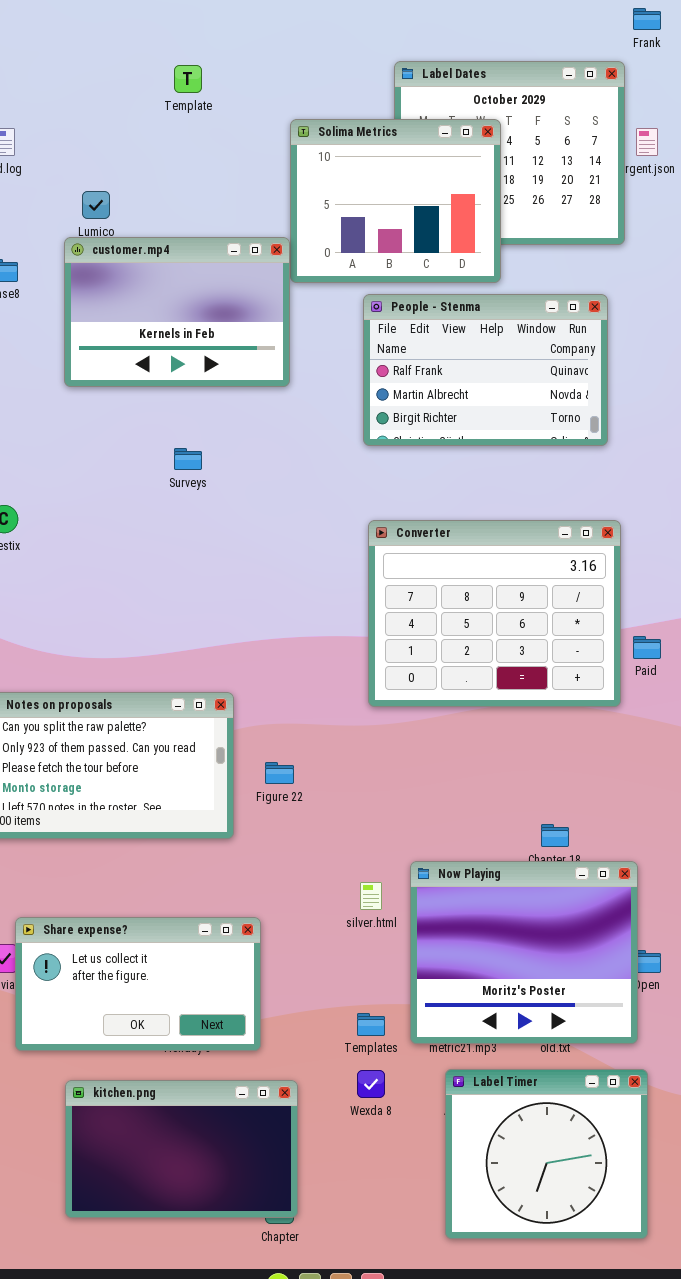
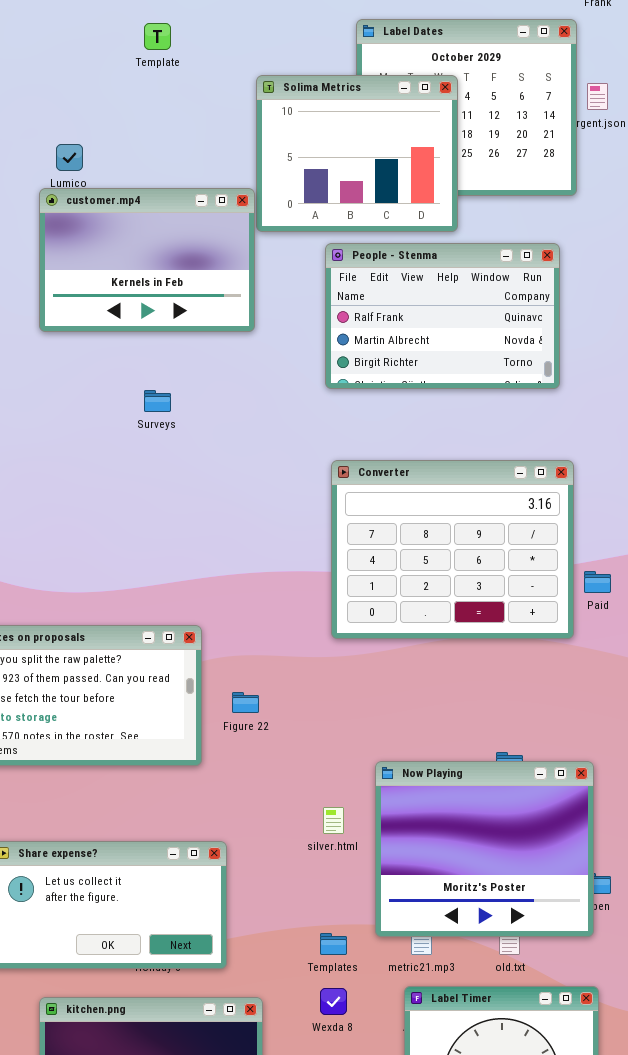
Now Playing: [410,861,638,1044] -> [375,761,594,937], moved

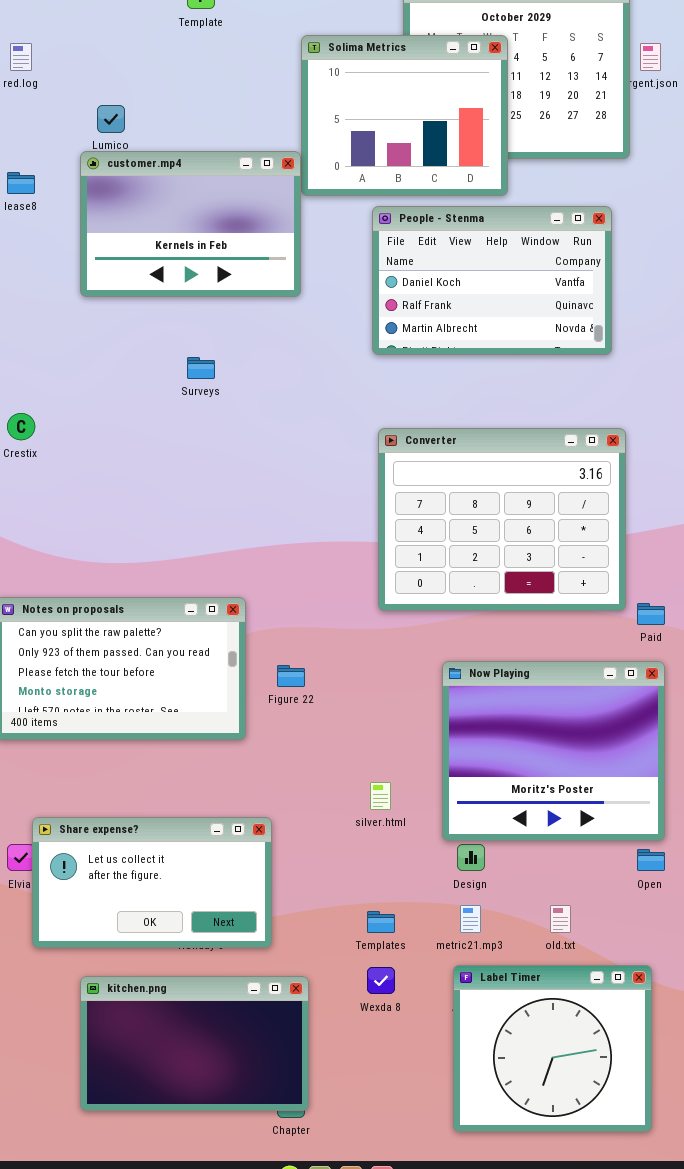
People - Stenma: [325,243,560,389] -> [372,206,612,355], scrolled up 1 row
Paid: [584,571,611,593] -> [637,603,665,625], moved
Now Playing: [375,761,594,937] -> [442,661,665,841], moved

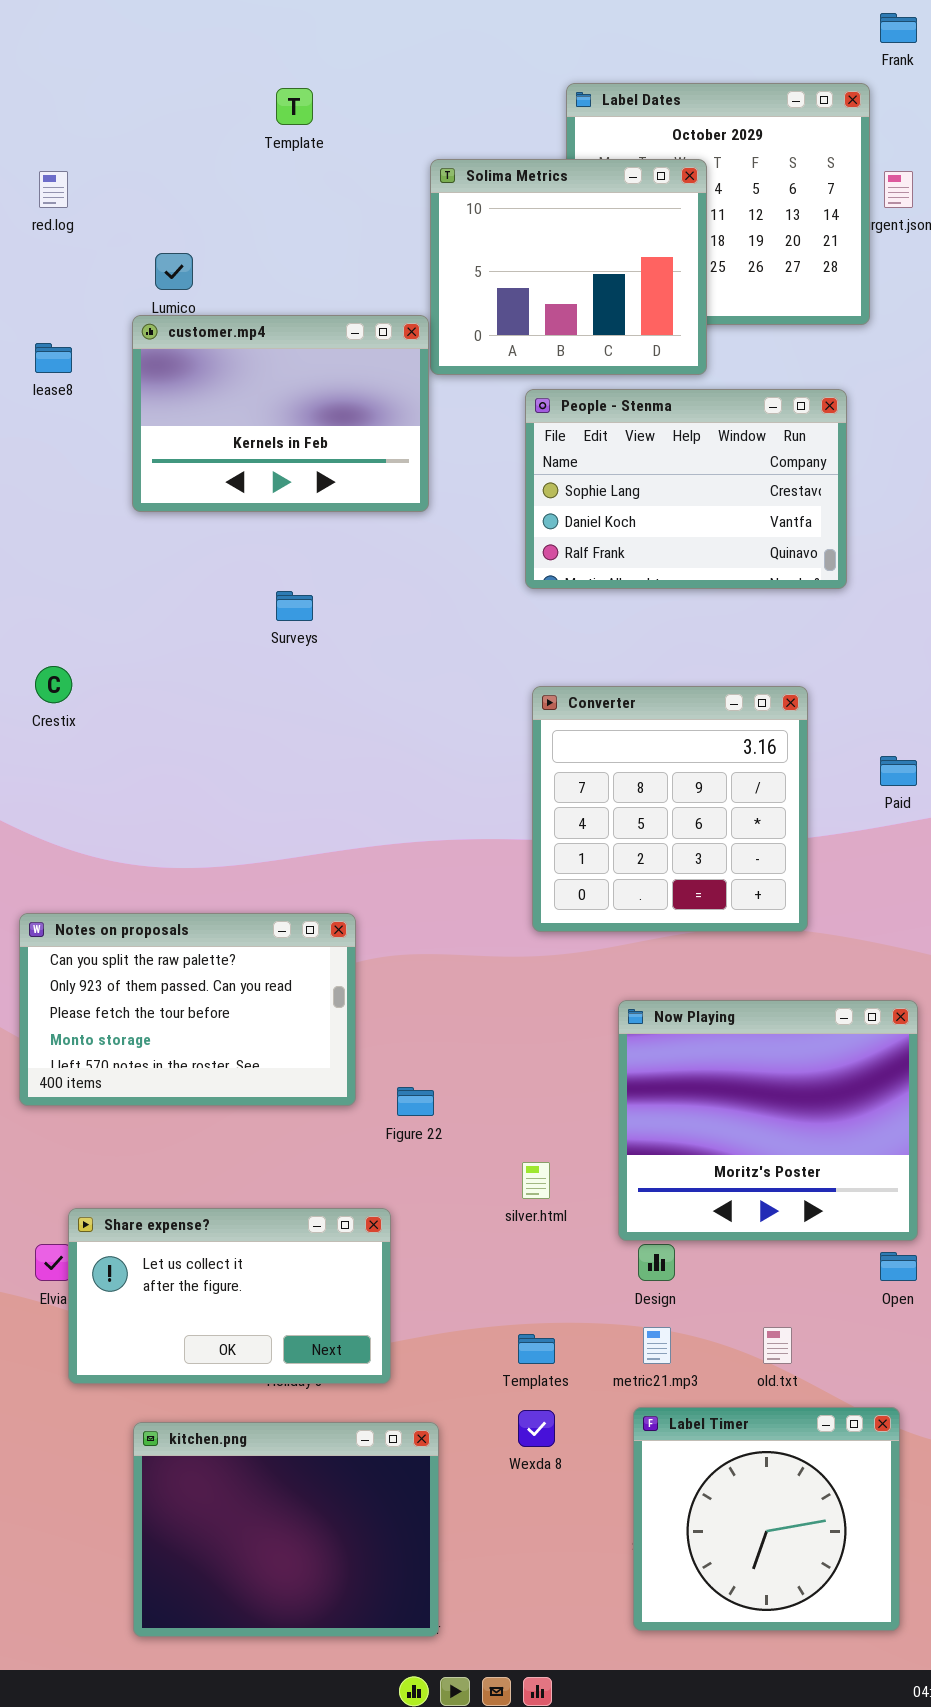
People - Stenma: [372,206,612,355] -> [525,389,847,589], scrolled up 1 row
Converter: [378,428,626,611] -> [532,686,808,932], resized
Paid: [637,603,665,625] -> [880,756,917,786], moved
Figure 22: [277,665,305,687] -> [397,1087,434,1116], moved
kitchen.png: [80,976,309,1111] -> [133,1422,439,1637], resized

